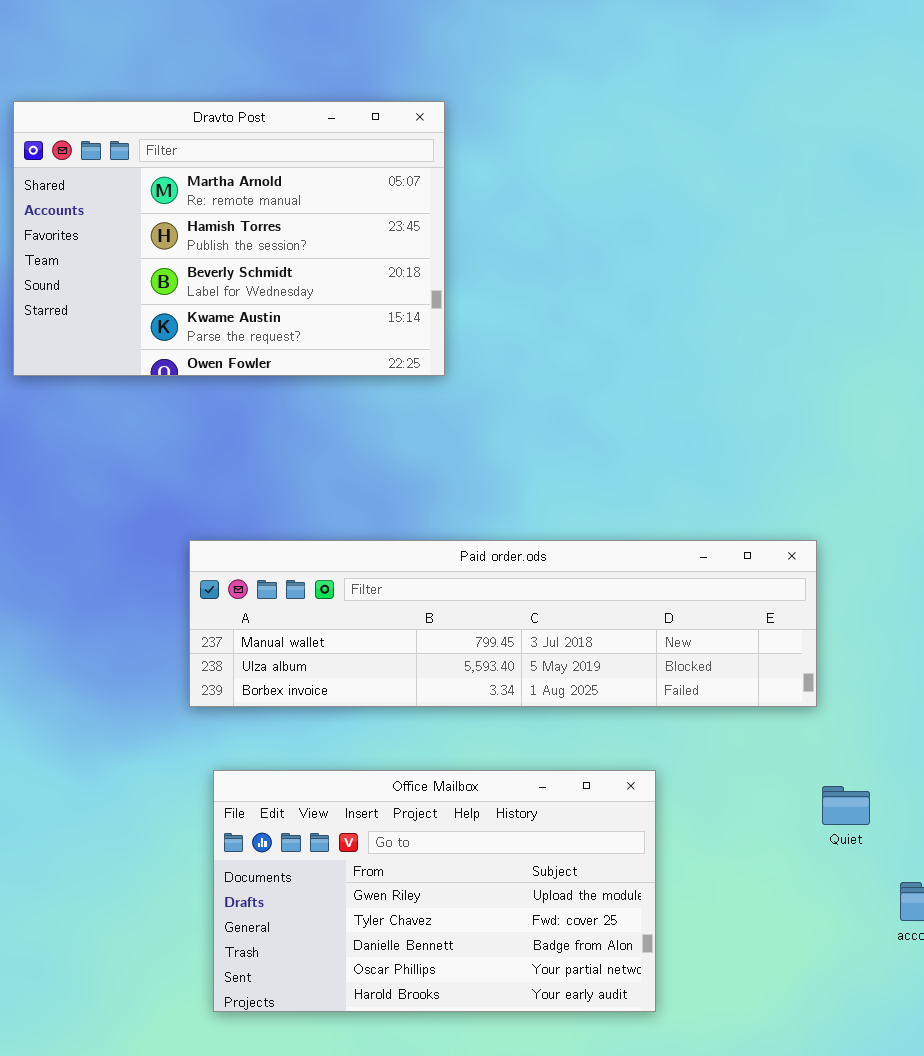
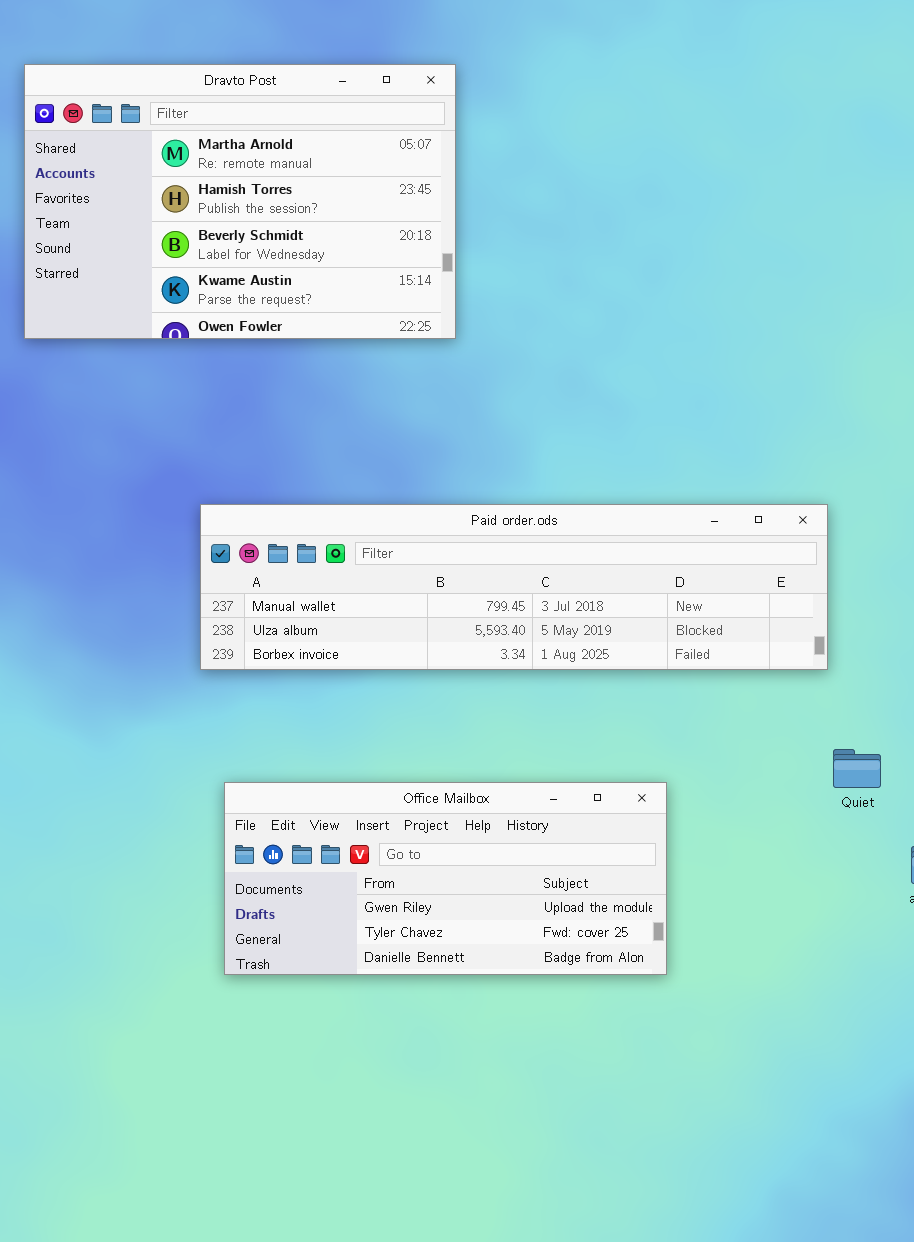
Office Mailbox: [213,770,656,1012] -> [224,782,667,975], resized

